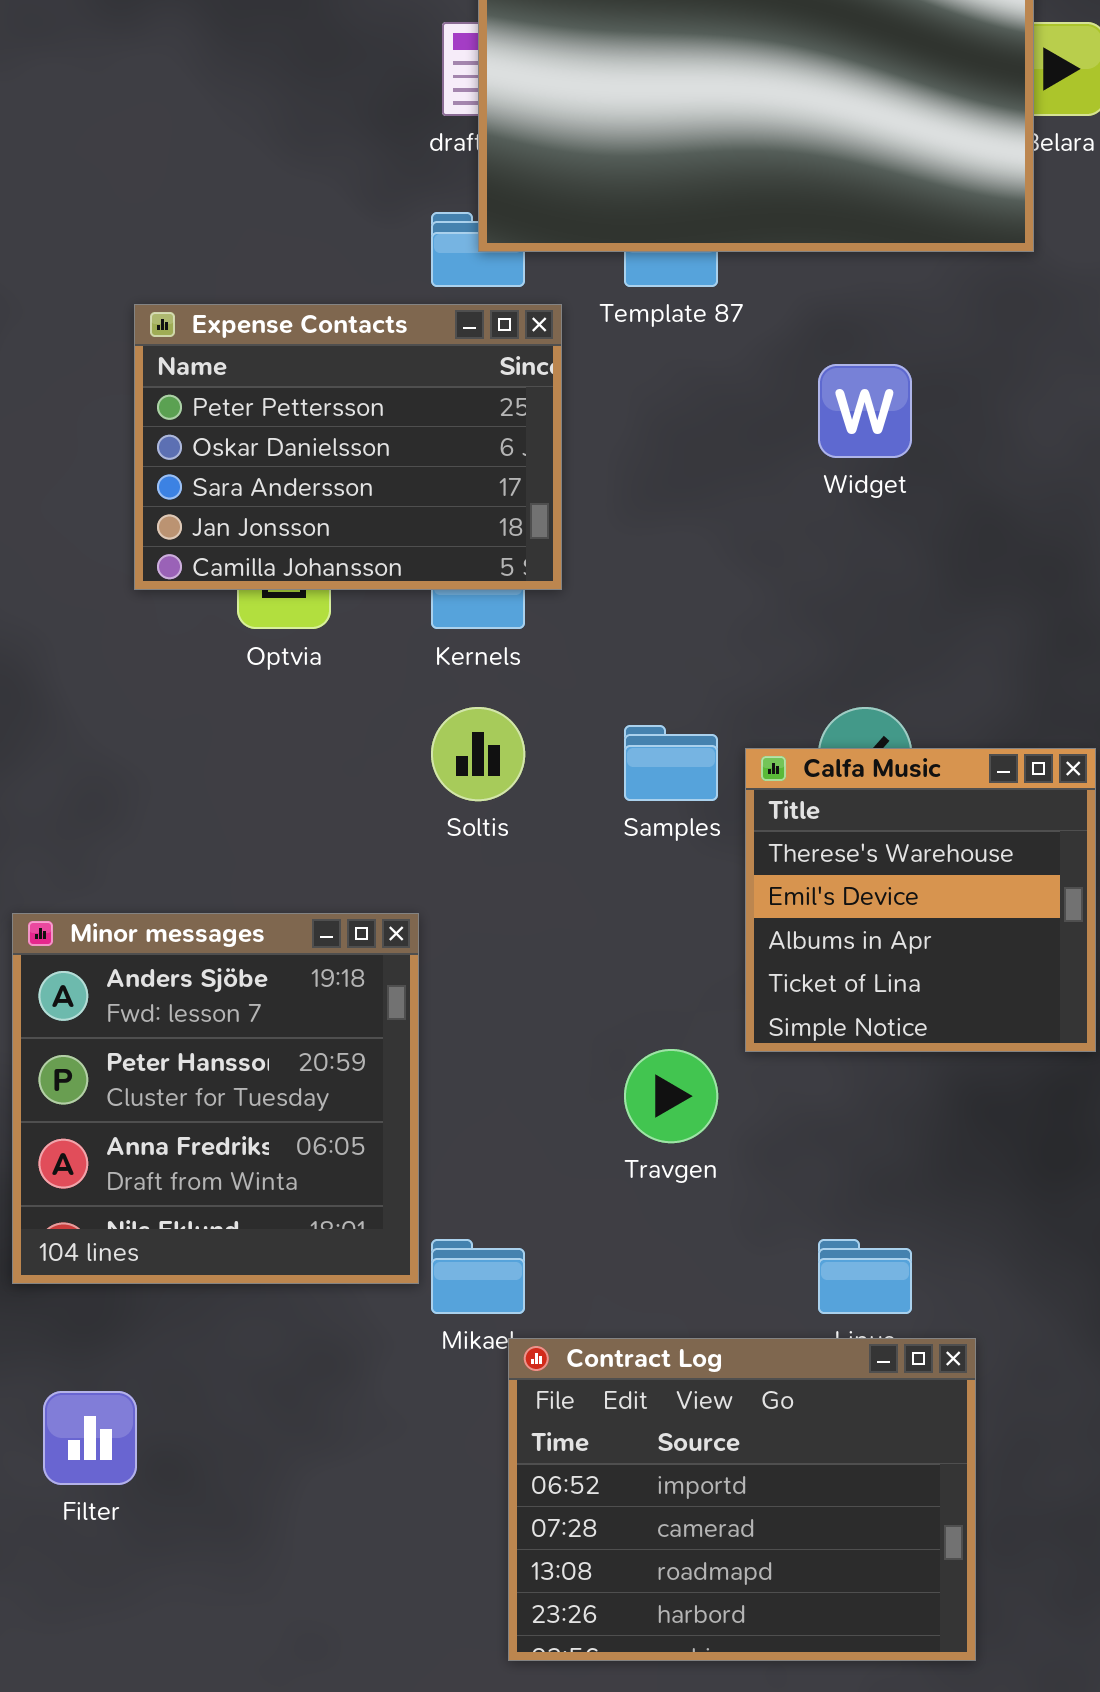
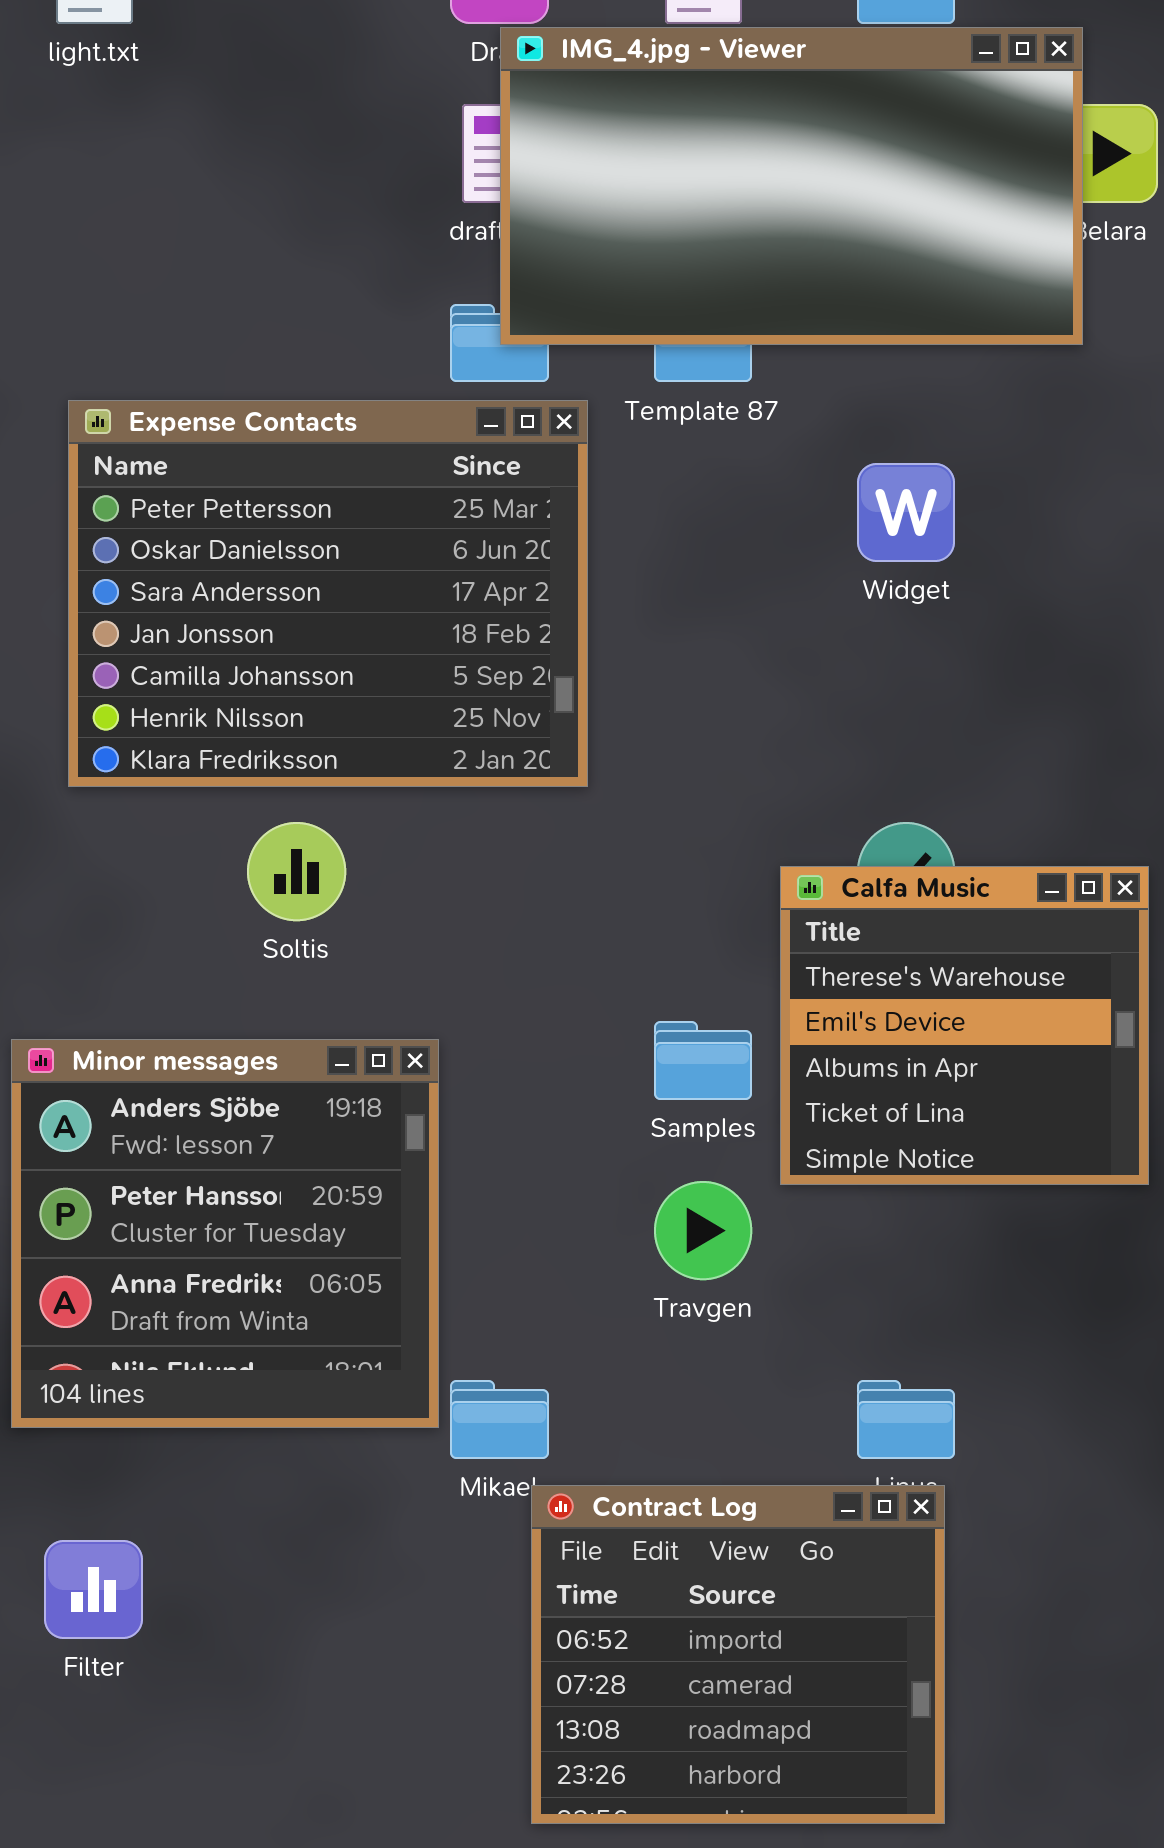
Expense Contacts: [134,304,562,590] -> [68,400,588,787], resized
Soltis: [431,707,525,801] -> [247,822,346,921], moved
Samples: [624,725,718,801] -> [654,1021,752,1100], moved
Contract Log: [508,1338,976,1661] -> [531,1485,945,1824], resized

